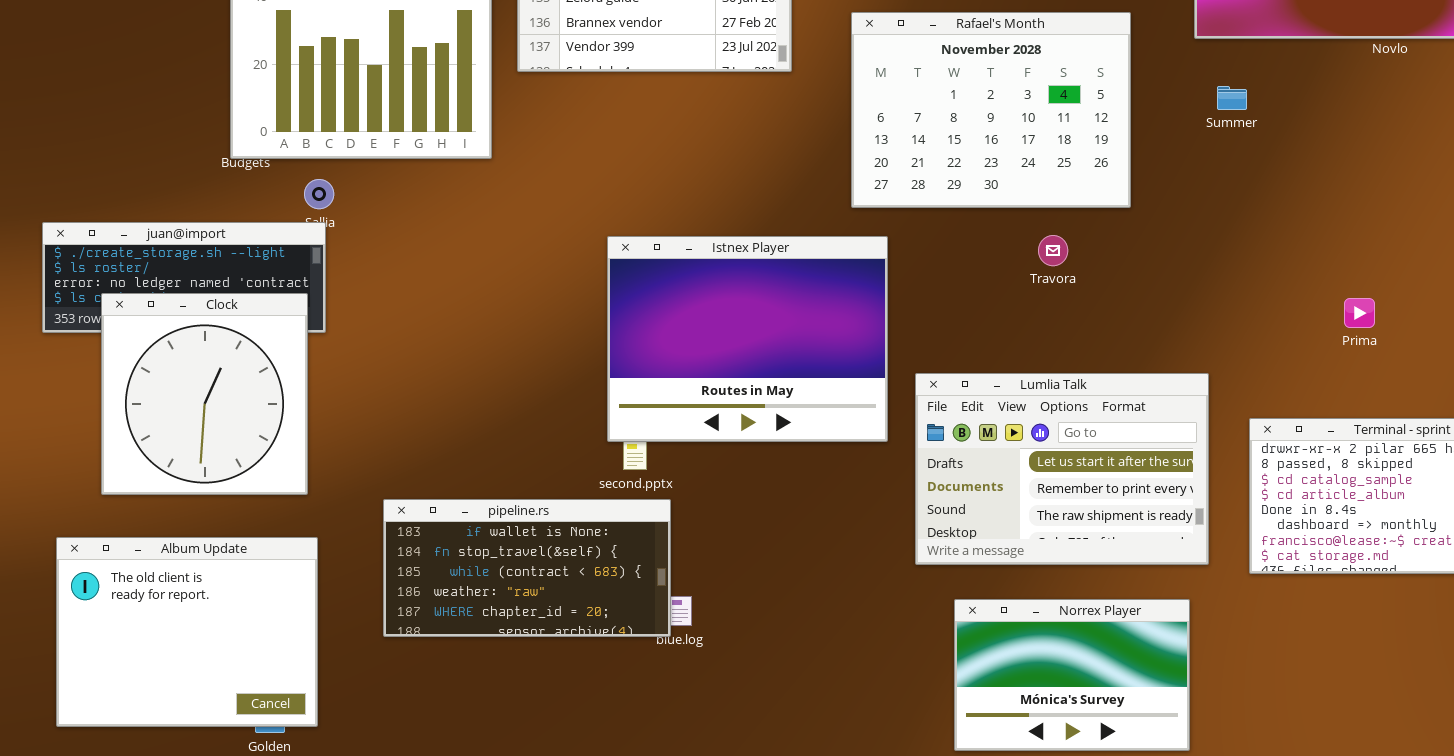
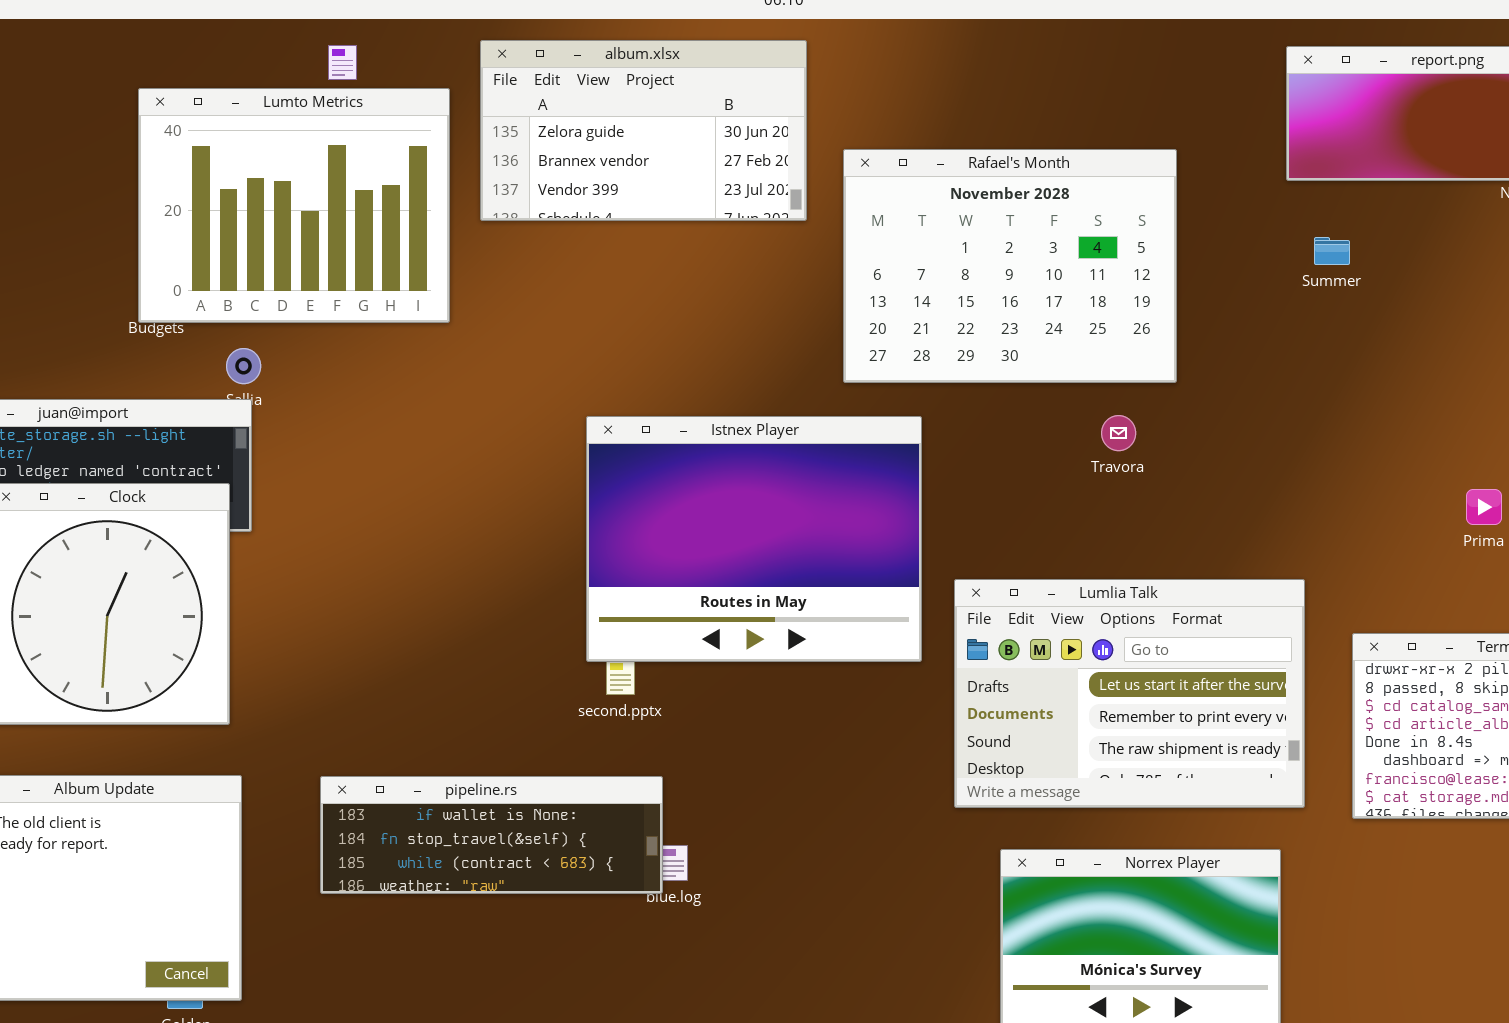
Rafael's Month: [851,12,1131,208] -> [843,149,1177,383], moved
pipeline.rs: [383,499,671,637] -> [320,776,663,894], resized

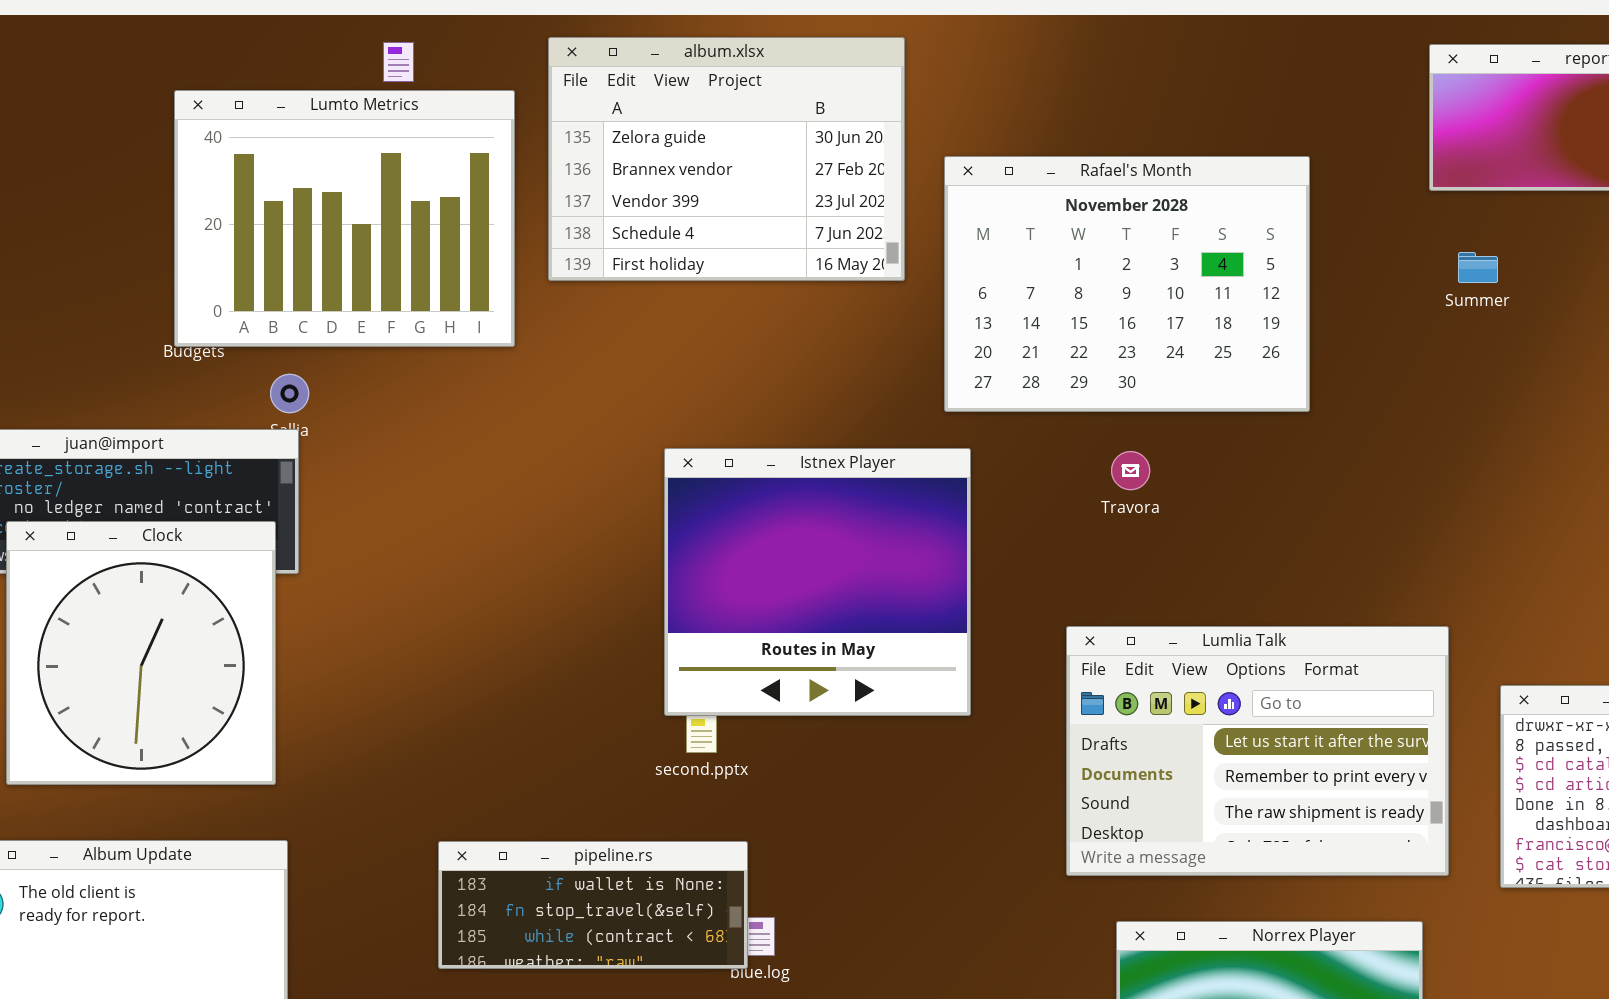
album.xlsx: [480,40,807,221] -> [548,37,905,281], resized
Travora: [1101,415,1136,451] -> [1111,451,1150,490], moved
Istnex Player: [586,416,922,662] -> [664,448,971,716], resized
pipeline.rs: [320,776,663,894] -> [438,841,748,969], resized

